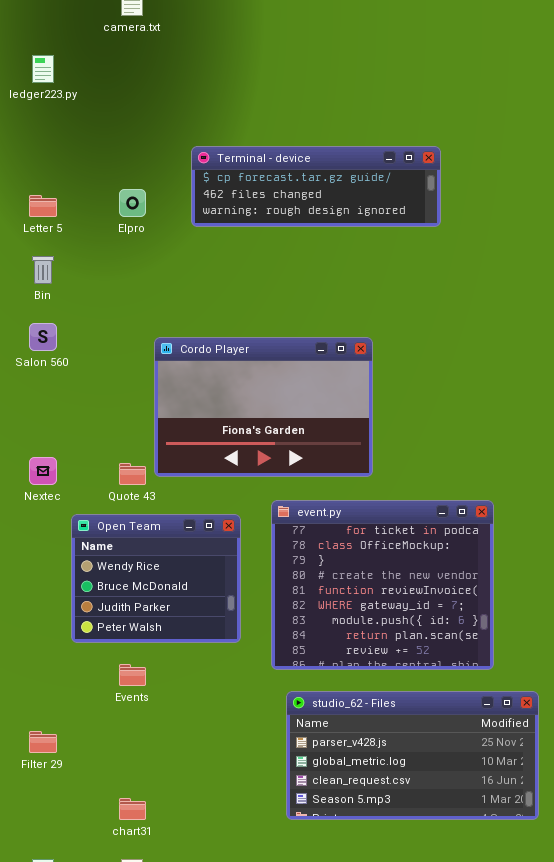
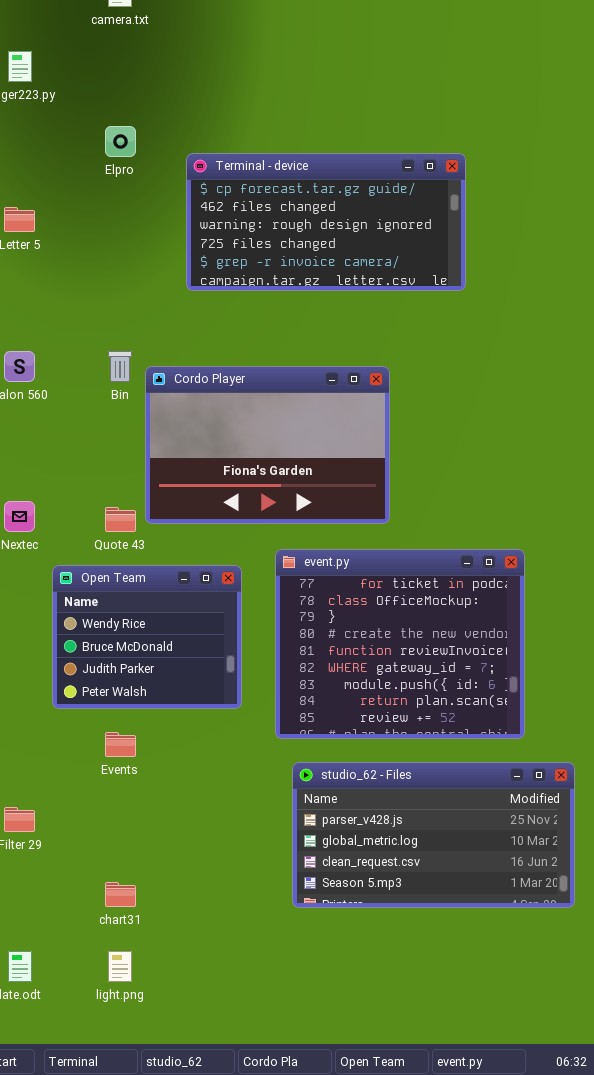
Terminal - device: [191,146,441,227] -> [186,153,466,291], resized
Elpro: [119,189,146,217] -> [105,126,136,157], moved
Bin: [32,256,54,284] -> [108,351,132,382], moved

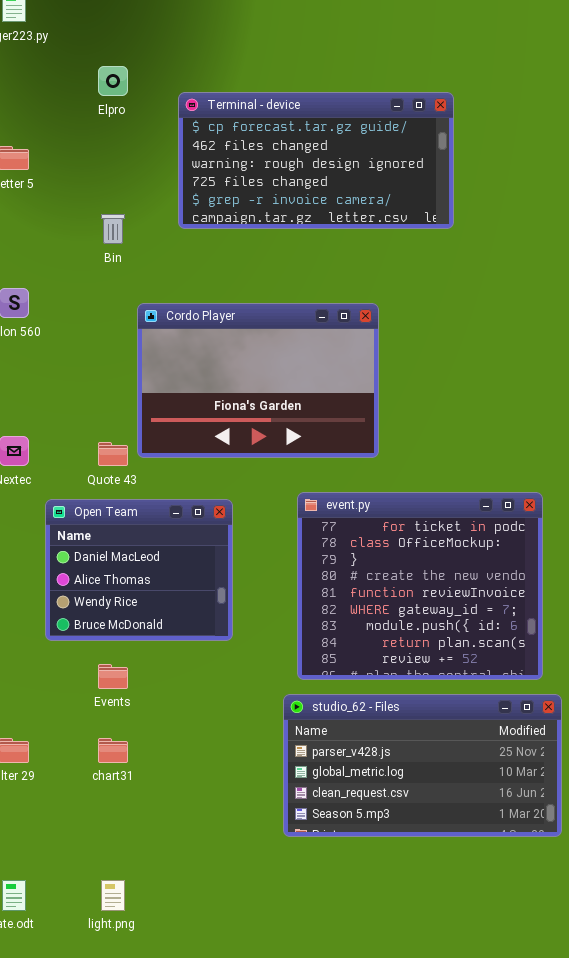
Bin: [108,351,132,382] -> [101,214,125,244], moved
event.py: [275,549,525,739] -> [297,492,543,680], moved
Open Team: [52,565,242,709] -> [45,499,233,641], scrolled up 2 rows
chart31: [105,882,136,907] -> [98,738,128,763], moved

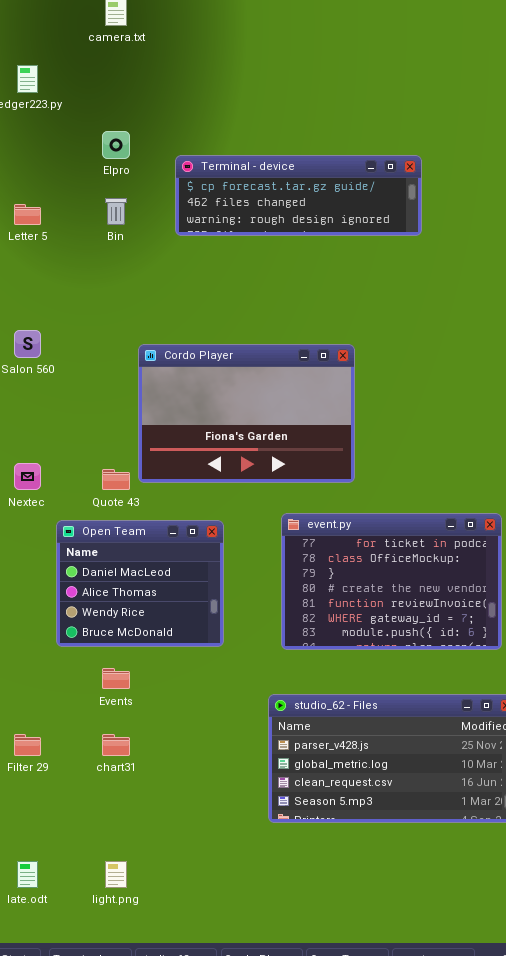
Terminal - device: [178,92,454,229] -> [175,155,422,236], resized
Bin: [101,214,125,244] -> [105,198,127,225], moved
event.py: [297,492,543,680] -> [281,513,502,650], resized

